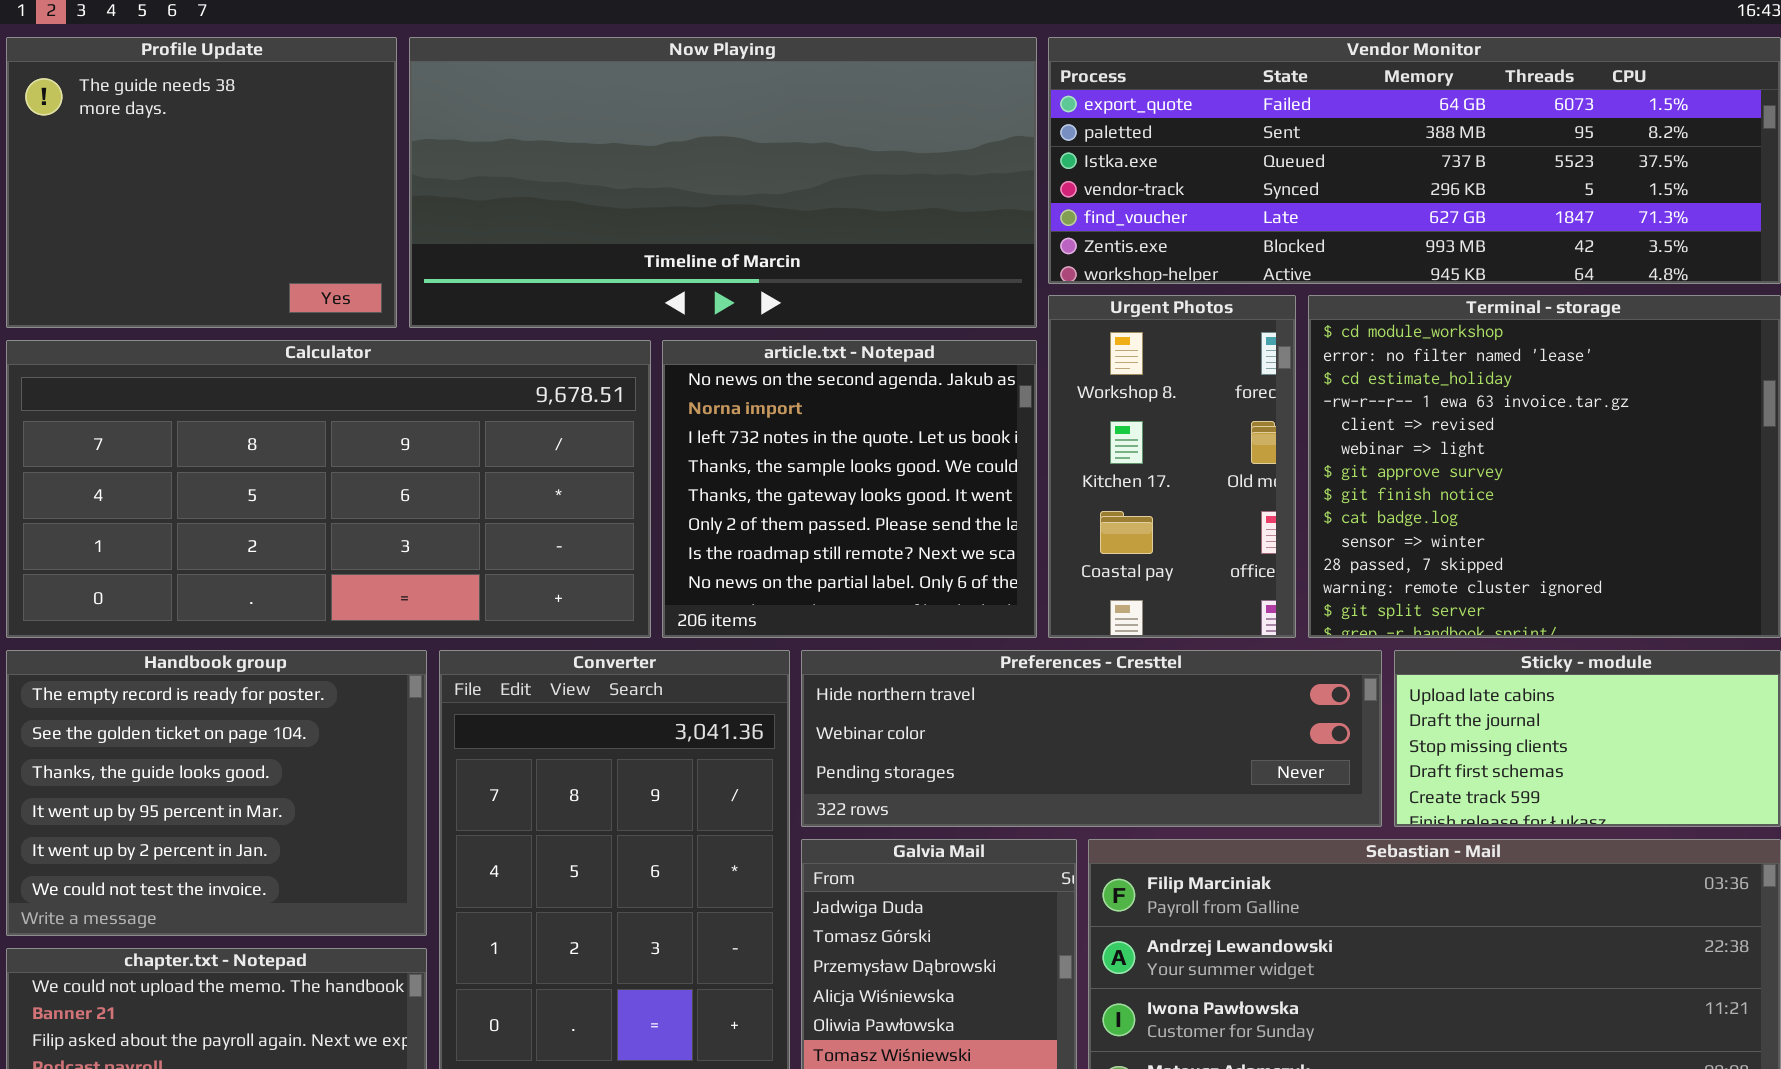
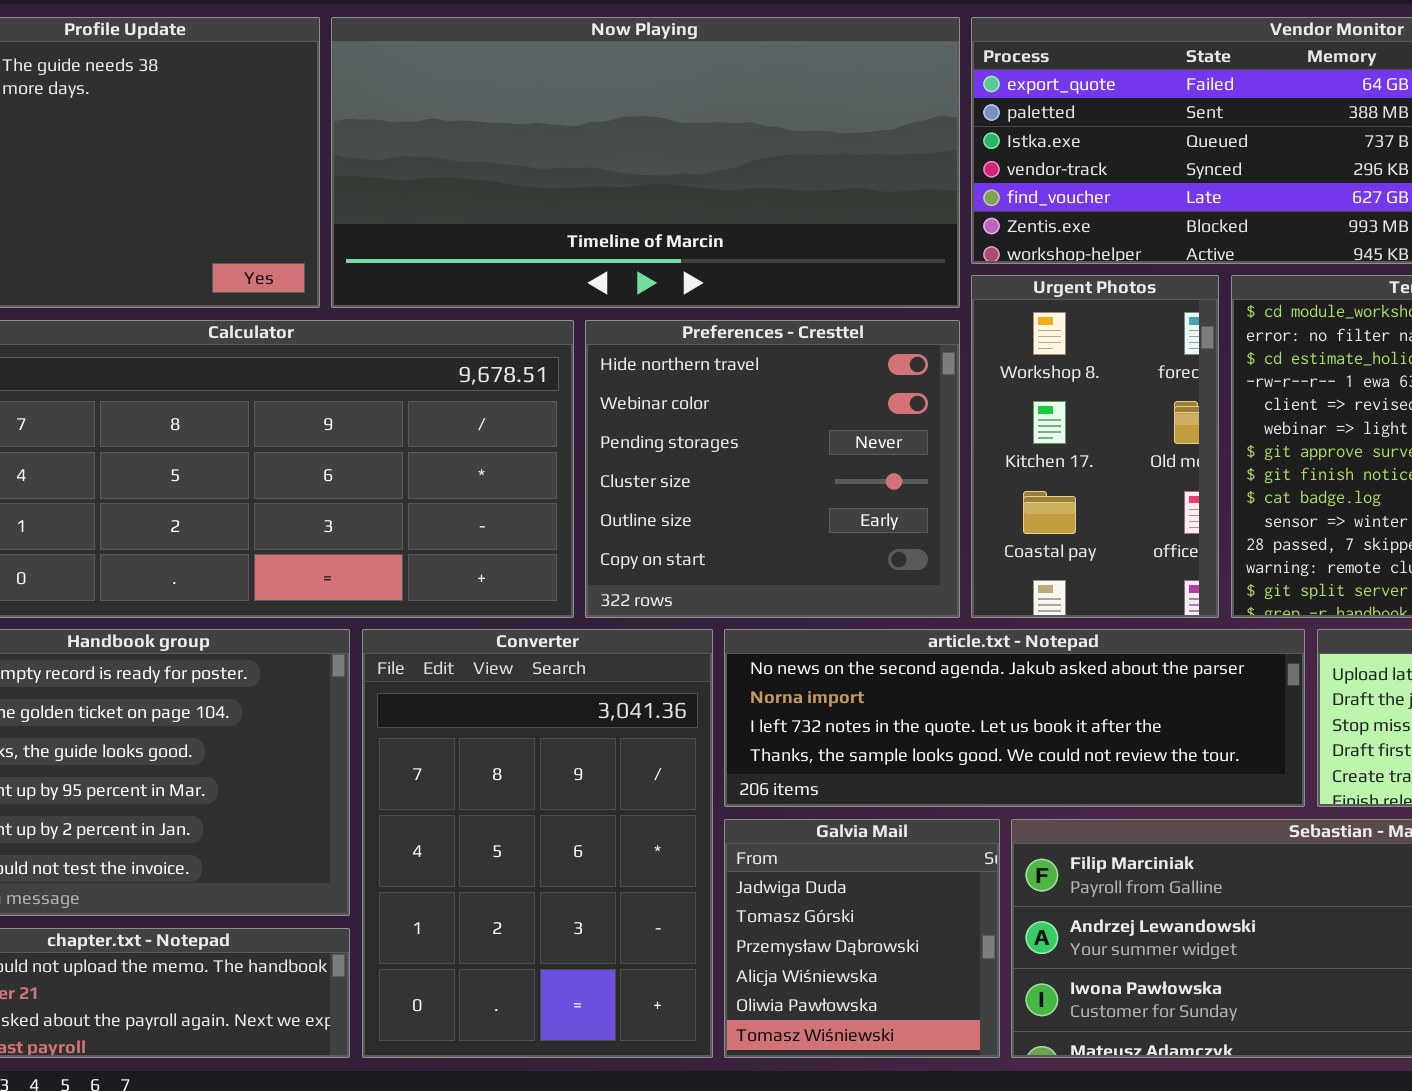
article.txt - Notepad: [662,340,1037,638] -> [724,629,1305,807], moved, resized
Preferences - Cresttel: [801,650,1382,827] -> [585,320,960,618], moved, resized

